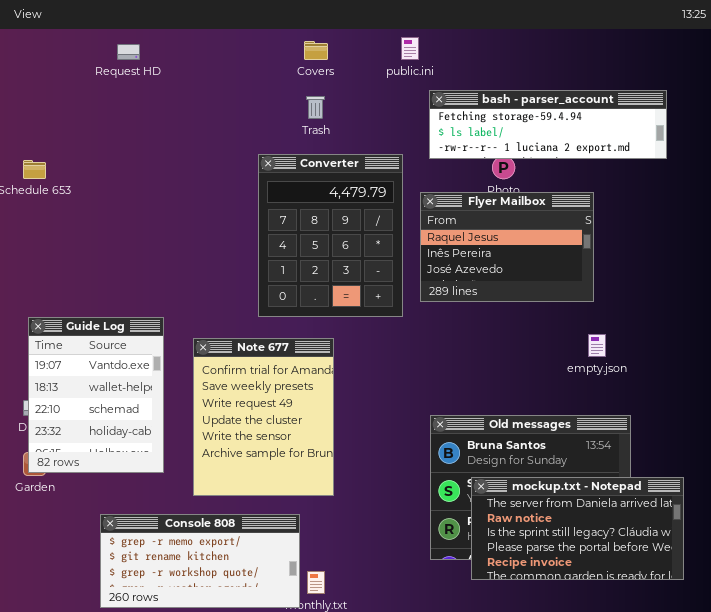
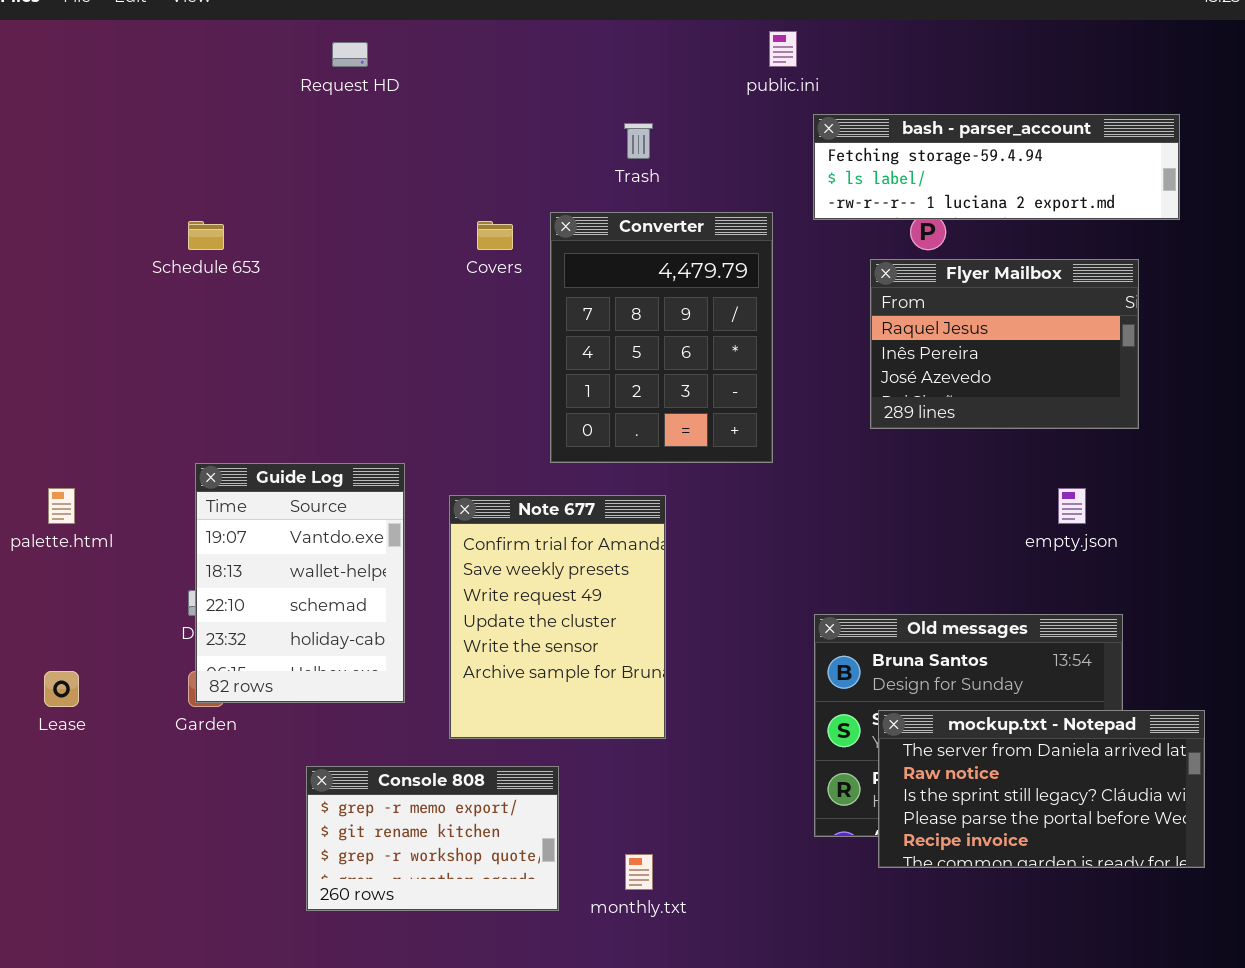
Covers: [304,41,328,60] -> [477,221,513,250], moved
Flyer Mailbox: [420,192,594,302] -> [870,259,1139,429], moved
Console 808: [100,514,300,608] -> [306,766,559,911], resized

